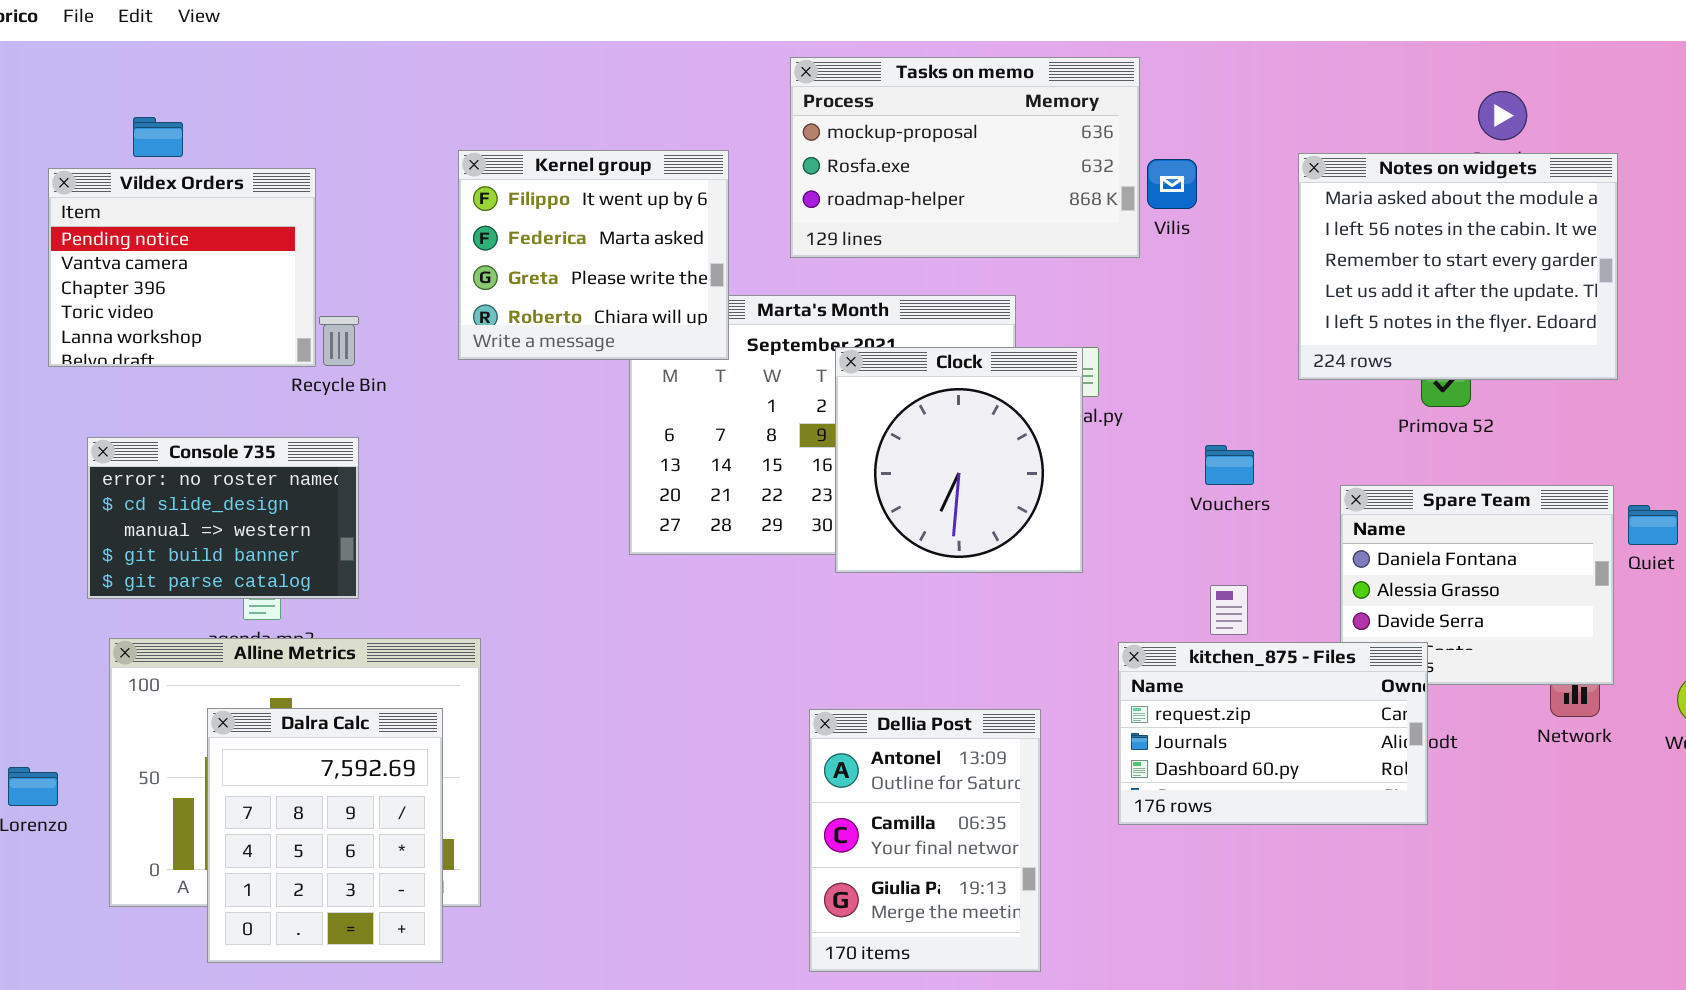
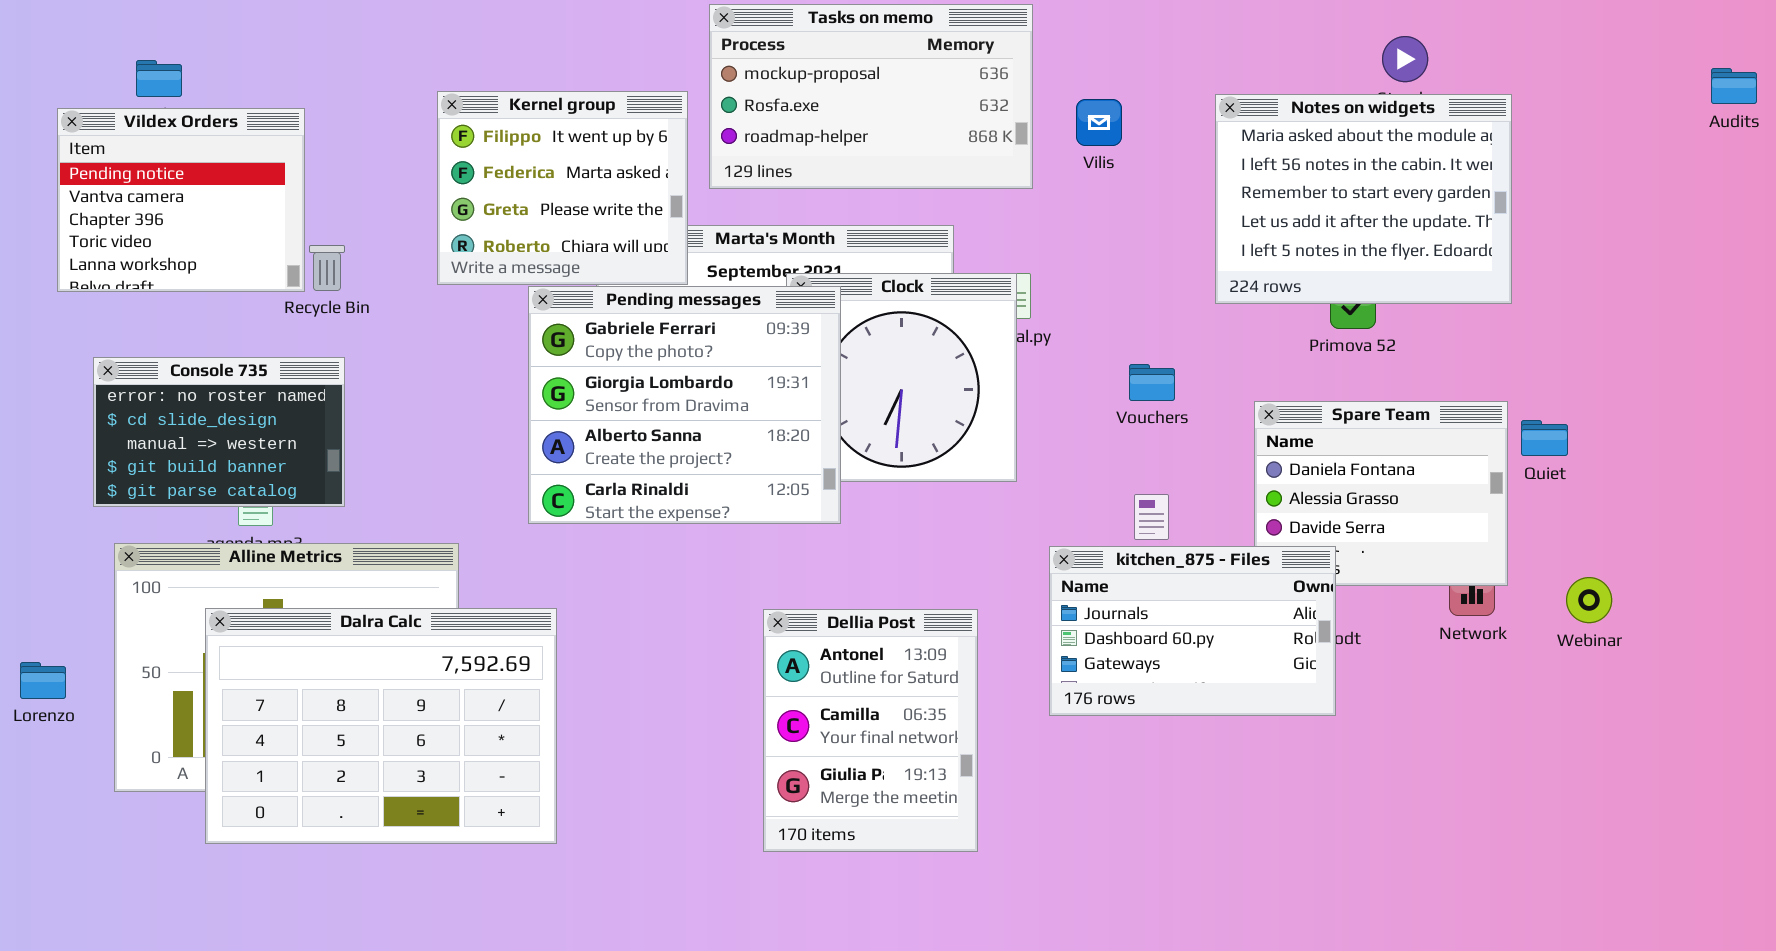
Tasks on memo: [790,57,1140,258] -> [709,4,1033,189], moved
Pending messages: none -> [528,286,841,524], opened
kitchen_875 - Files: [1118,642,1428,825] -> [1049,546,1336,716], scrolled down 1 row
Dalra Calc: [207,708,443,963] -> [205,608,557,844], resized

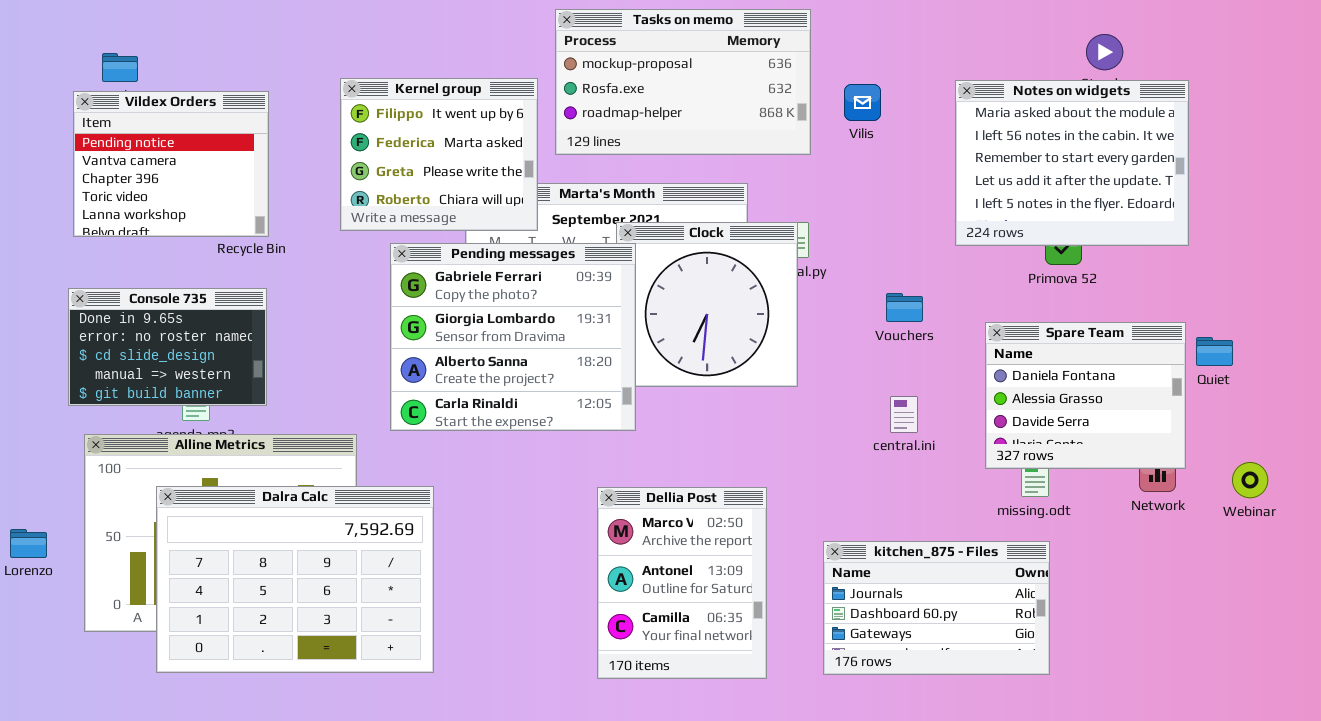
Vildex Orders: [57,108,305,292] -> [73,91,269,237], moved
Pending messages: [528,286,841,524] -> [390,243,636,431], moved
Console 735: [93,357,345,507] -> [68,288,267,406], scrolled up 1 row
kitchen_875 - Files: [1049,546,1336,716] -> [823,541,1050,675], moved
Dellia Post: [763,609,978,852] -> [597,487,767,679], scrolled up 1 row

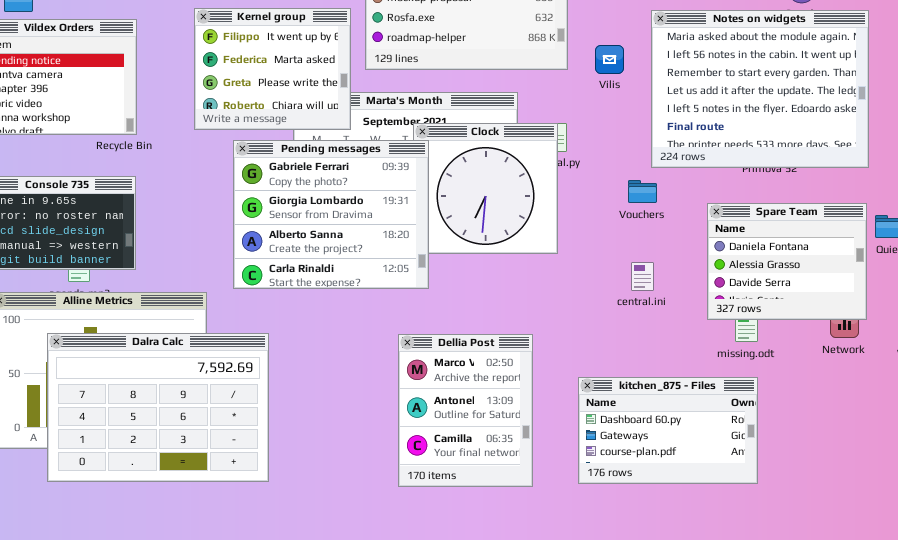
Notes on widgets: [955,80,1189,246] -> [651,10,869,168], resized
Vilis: [844,84,881,121] -> [595,45,624,74], moved
kitchen_875 - Files: [823,541,1050,675] -> [578,377,758,484], scrolled down 1 row

